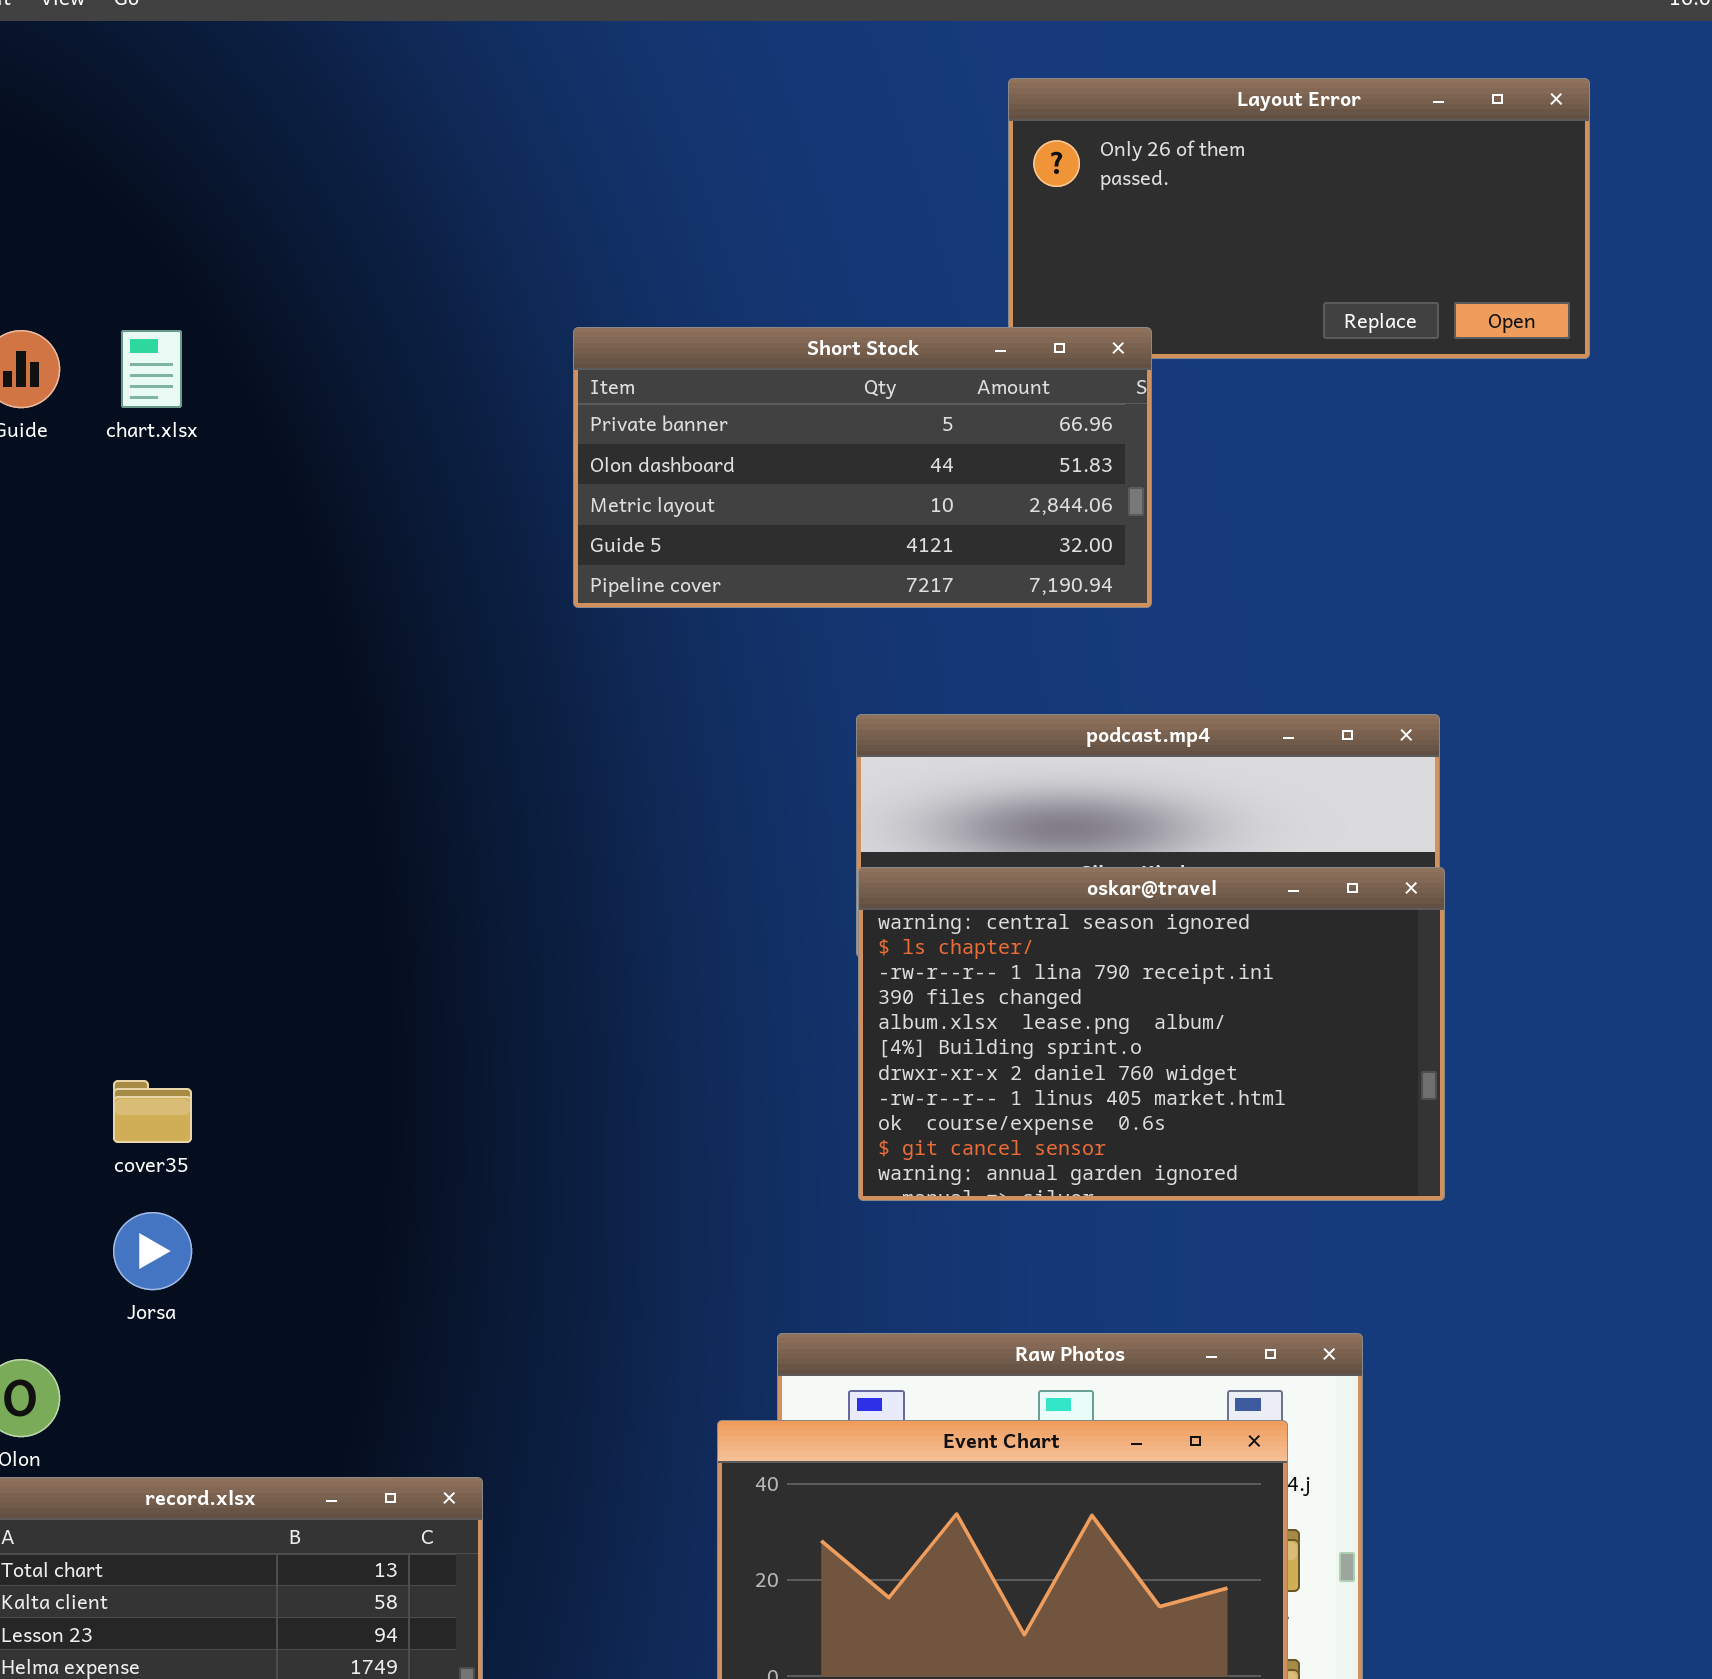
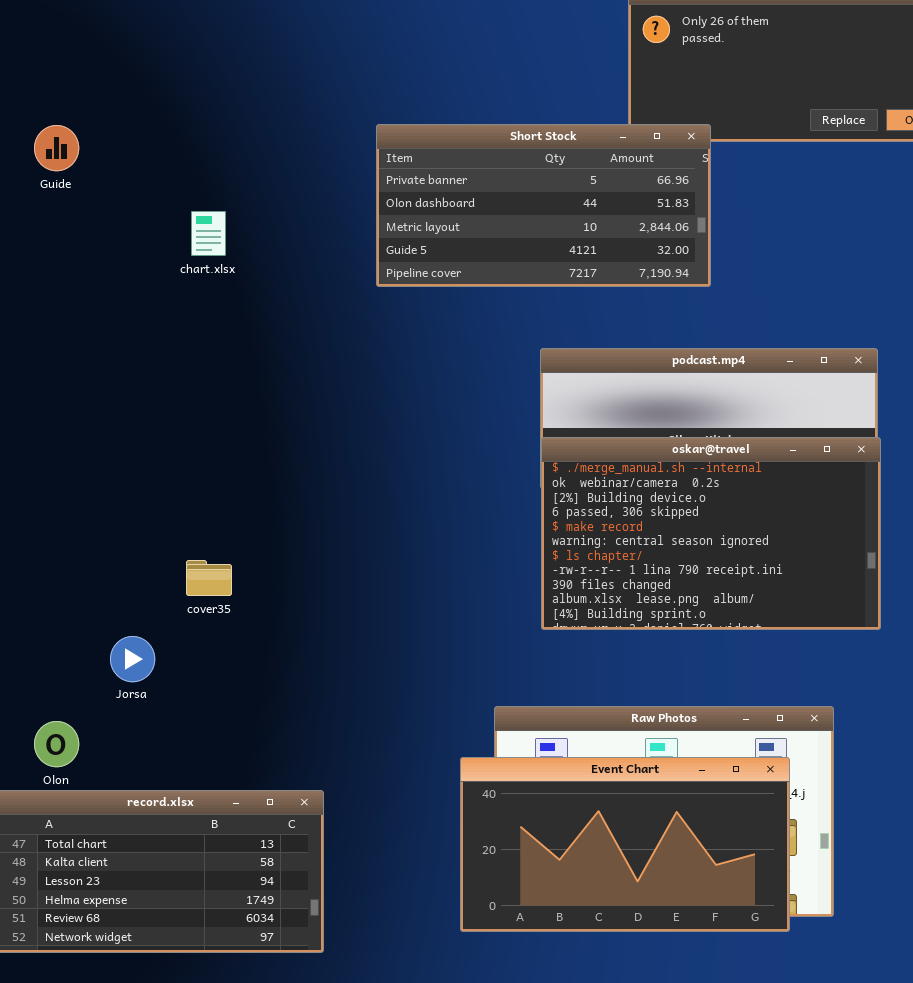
chart.xlsx: [121,330,182,408] -> [191,211,226,256], moved
oskar@travel: [858,867,1445,1201] -> [541,437,881,630], scrolled up 5 rows
cover35: [113,1080,192,1143] -> [186,560,232,596], moved

